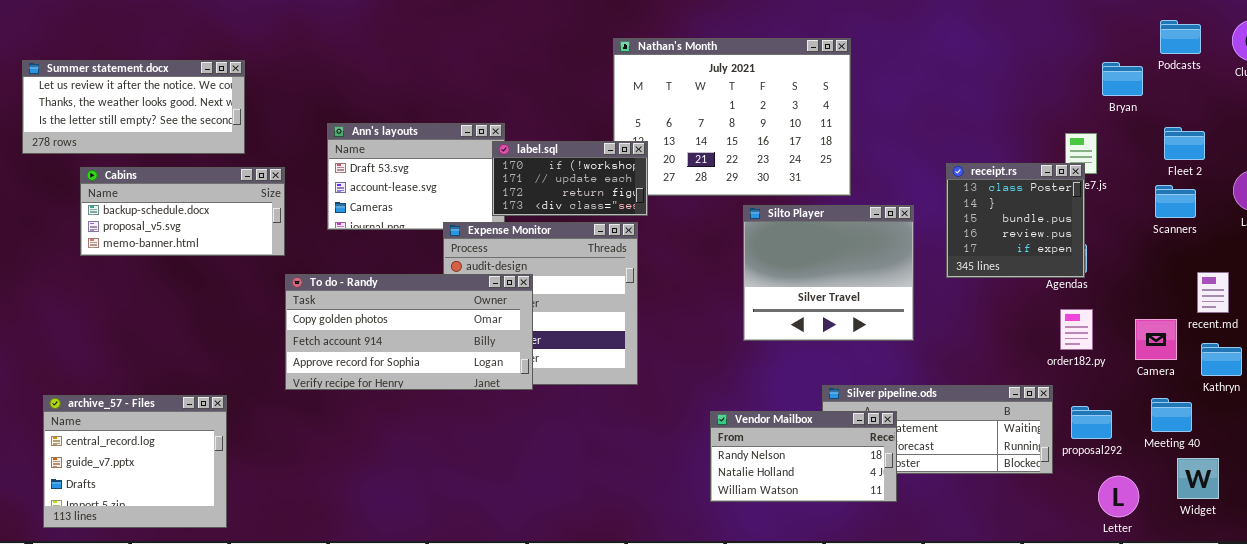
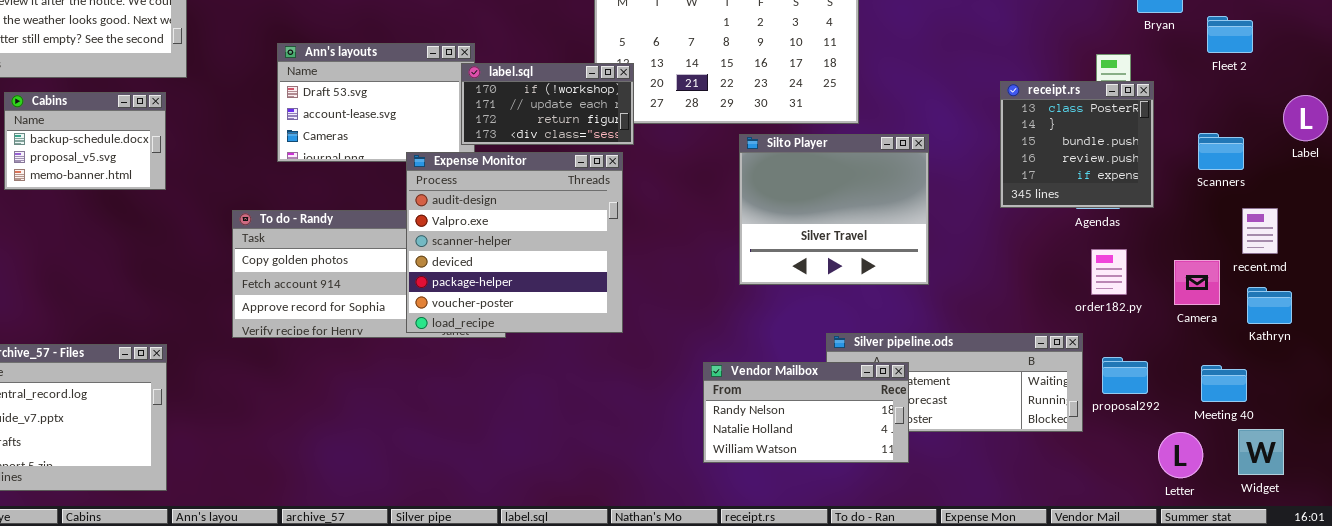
Fleet 2: [1164,127,1205,160] -> [1207,16,1253,53], moved
receipt.rs: [946,163,1085,278] -> [1000,81,1154,208], moved
Cabins: [80,167,285,256] -> [4,92,166,190], resized
Scanners: [1155,185,1196,218] -> [1198,133,1244,170], moved
Expense Monitor: [443,222,638,385] -> [406,152,623,333], raised
Meeting 40: [1151,398,1192,432] -> [1201,365,1247,402], moved
Widget: [1177,458,1219,499] -> [1238,429,1284,475], moved
Letter: [1098,476,1139,517] -> [1158,432,1203,478], moved

